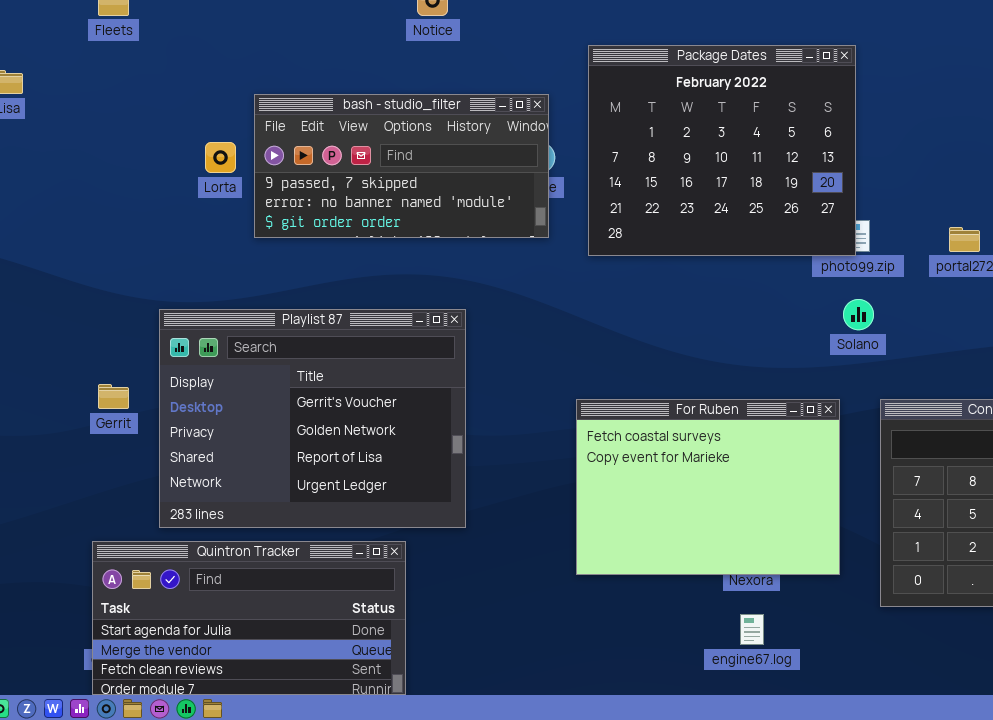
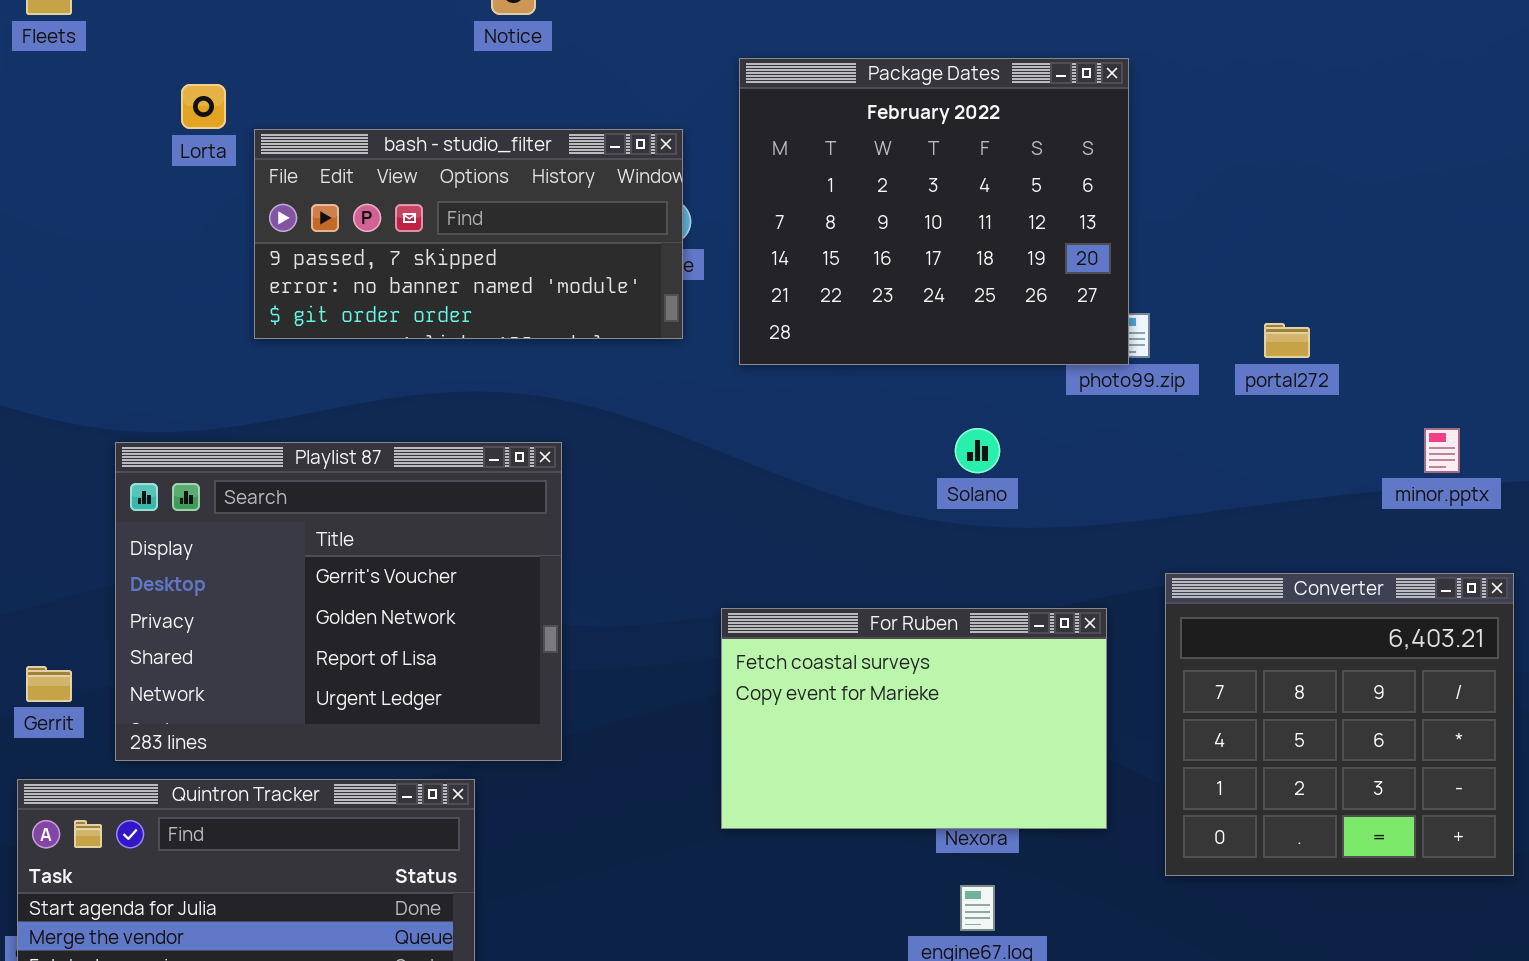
Lorta: [205,142,236,173] -> [181,84,226,129], moved
Solano: [843,299,874,330] -> [955,428,1000,473], moved
Gerrit: [98,384,129,409] -> [26,666,72,702], moved
For Ruben: [576,399,840,575] -> [721,608,1107,829], resized

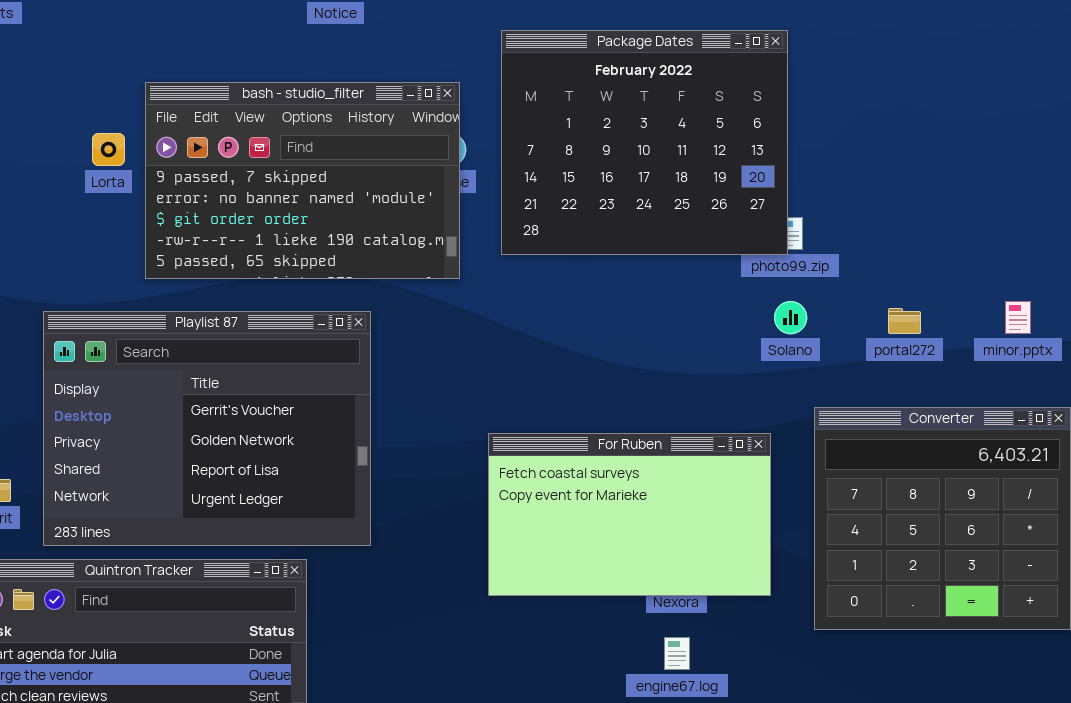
Lorta: [181,84,226,129] -> [92,133,125,166], moved
bash - studio_filter: [254,129,683,339] -> [145,82,460,279], resized
portal272: [1264,323,1310,358] -> [888,308,921,334], moved
Solano: [955,428,1000,473] -> [774,301,807,334], moved

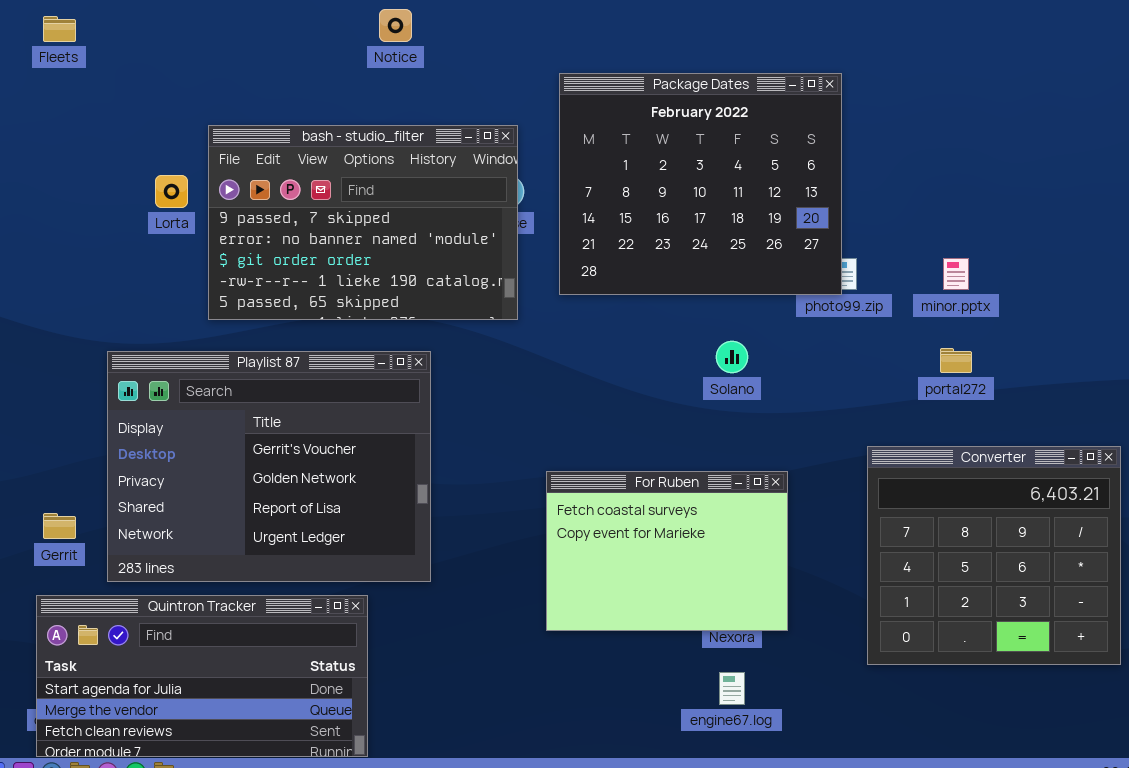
Solano: [774,301,807,334] -> [716,341,748,373], moved
minor.pptx: [1005,301,1031,334] -> [943,258,969,290], moved
For Ruben: [488,433,771,596] -> [546,471,788,631], resized

